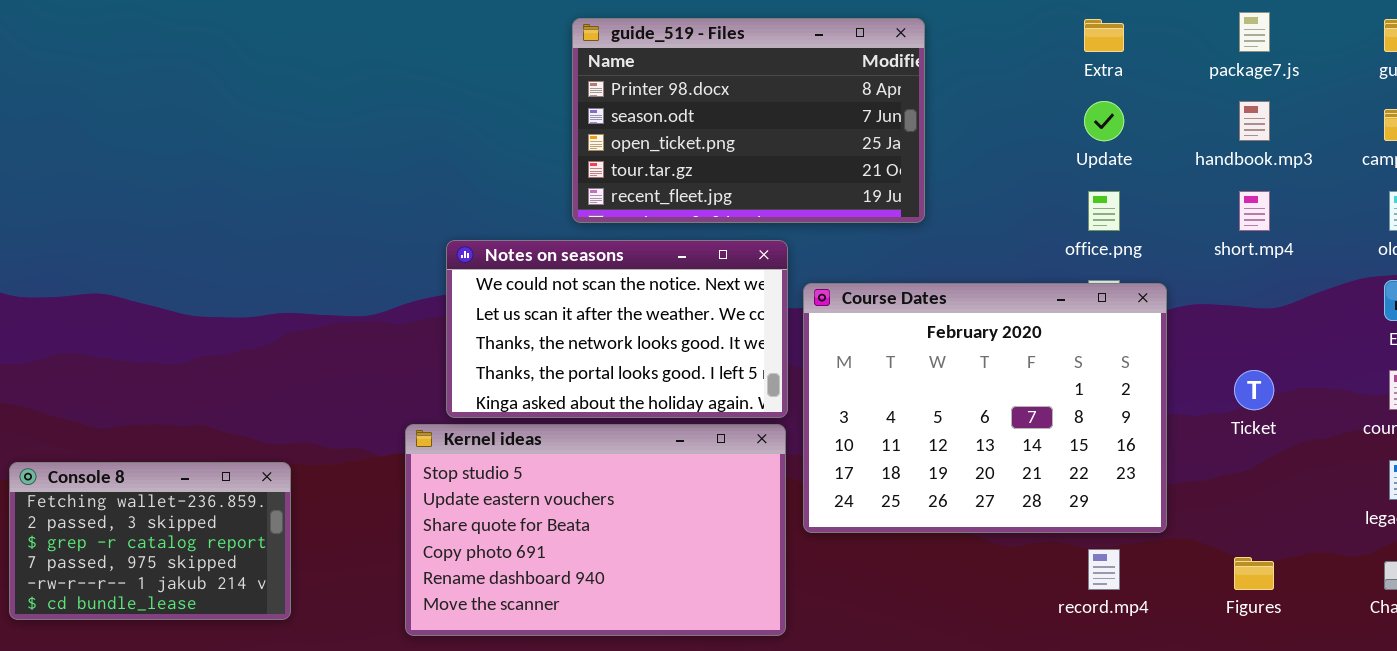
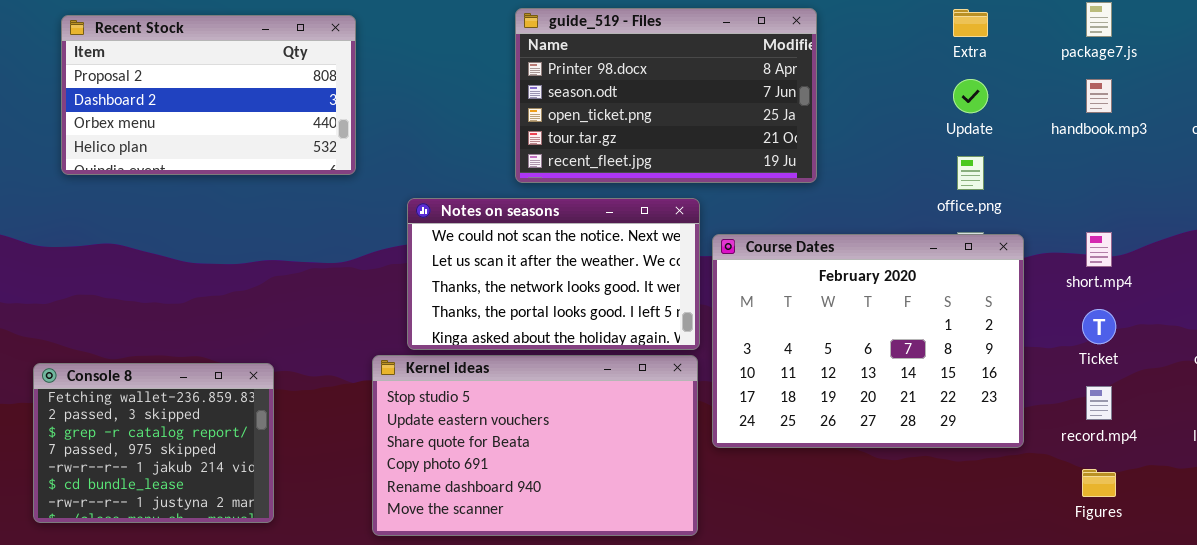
Recent Stock: none -> [61,15,356,175], opened
short.mp4: [1239,191,1270,231] -> [1086,232,1112,267], moved
Console 8: [9,462,291,620] -> [33,363,274,523], resized
record.mp4: [1088,549,1120,590] -> [1086,386,1112,420], moved

